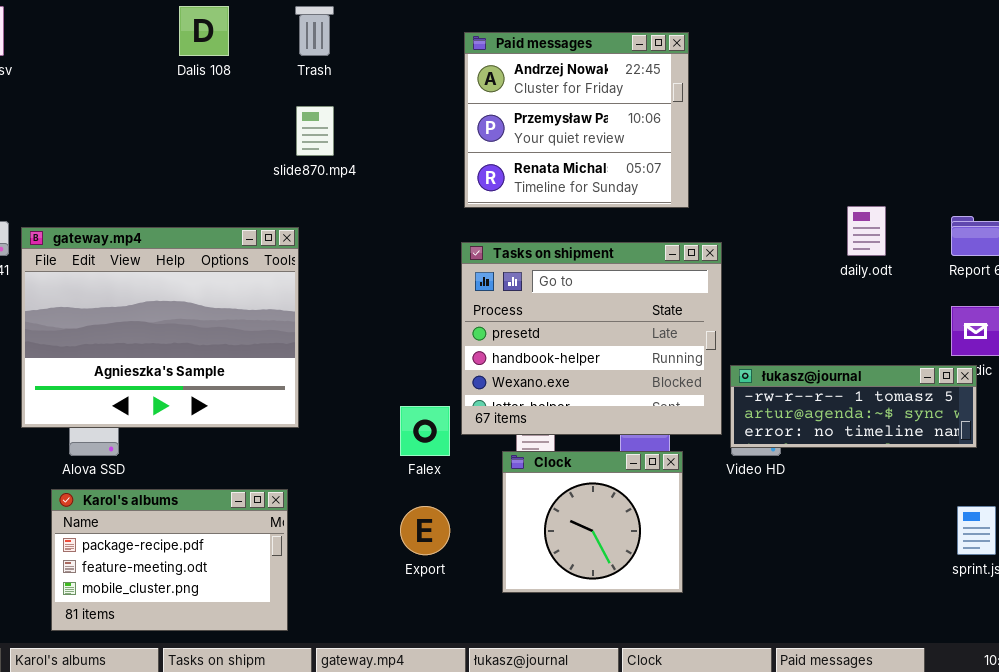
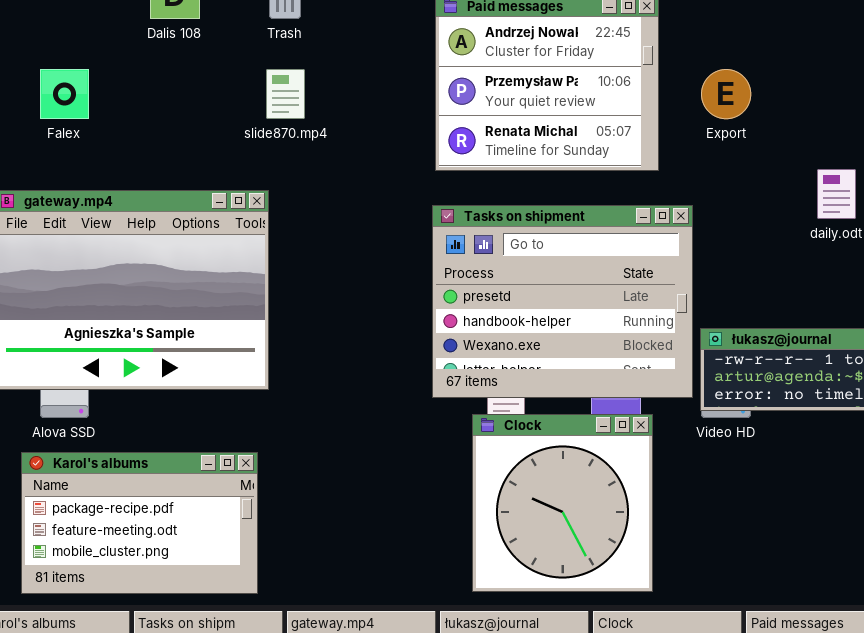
Falex: [400,406,450,456] -> [40,69,89,119], moved
Clock: [502,451,683,593] -> [472,414,653,592], resized
Export: [400,506,450,555] -> [701,69,751,119], moved

